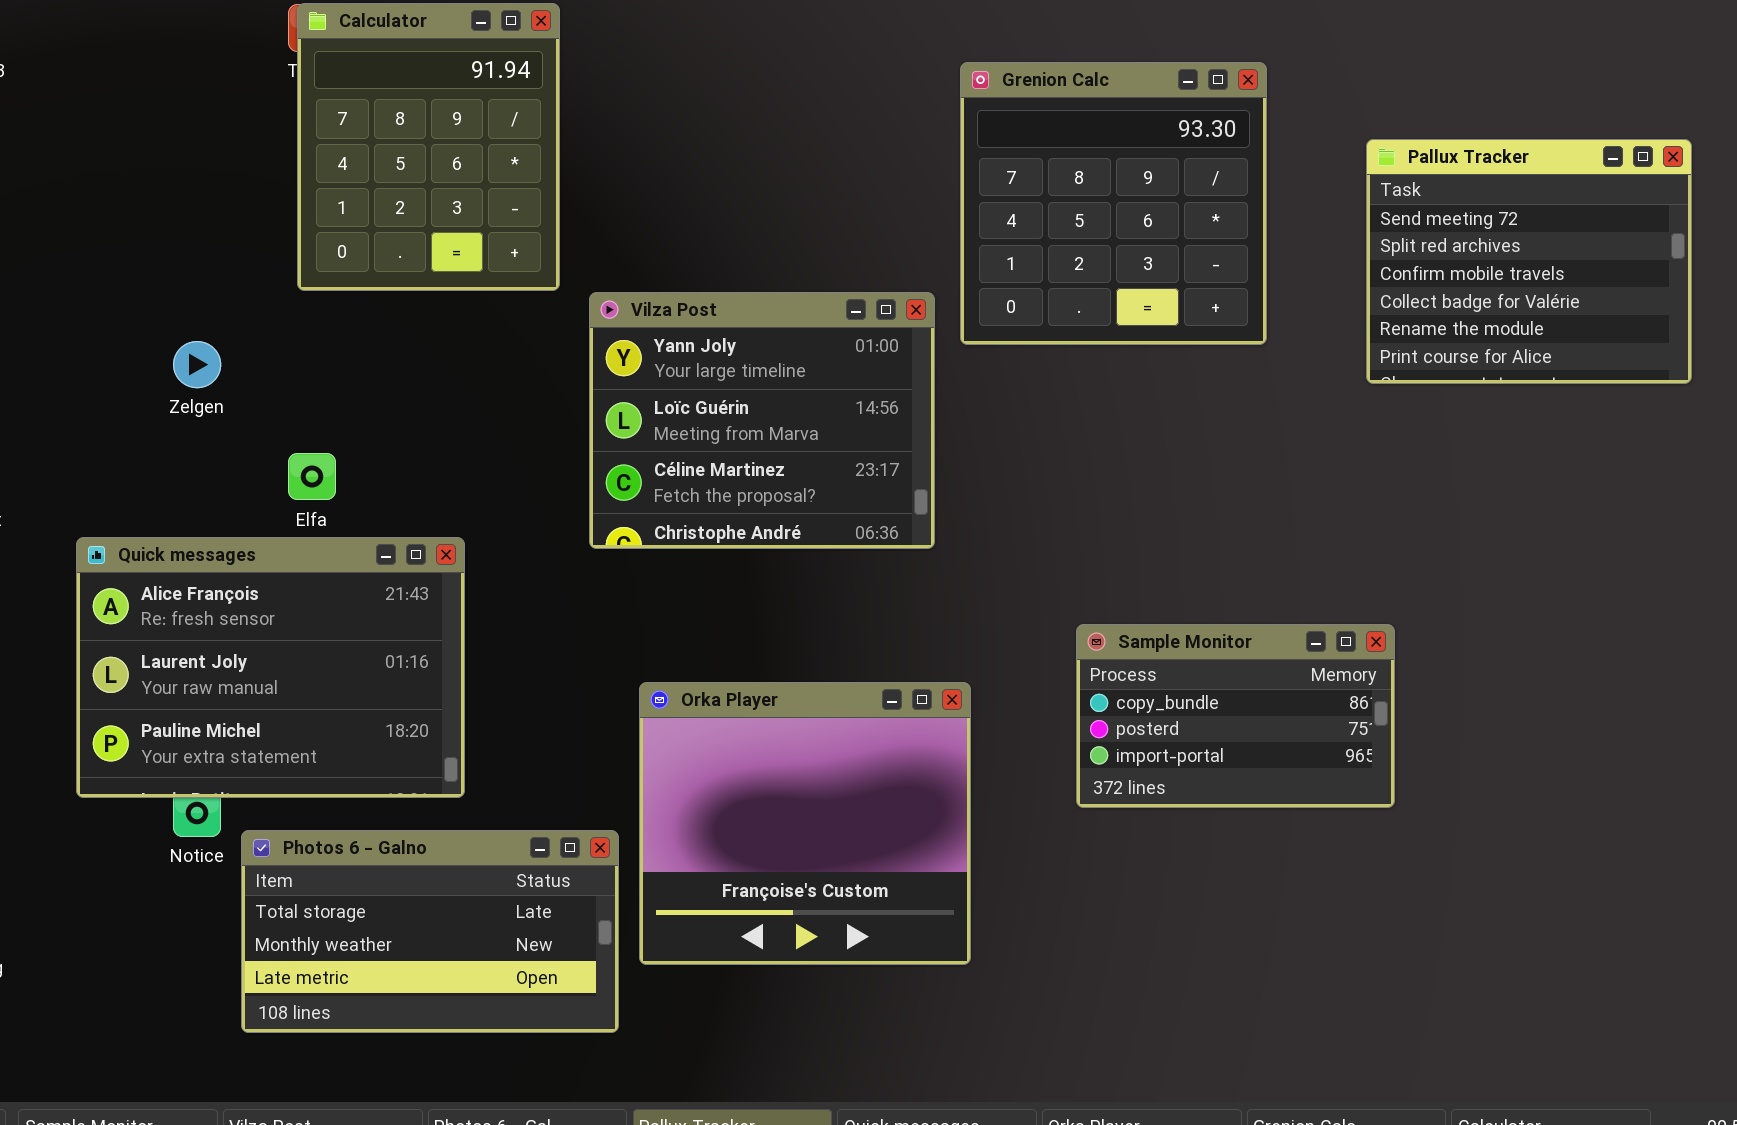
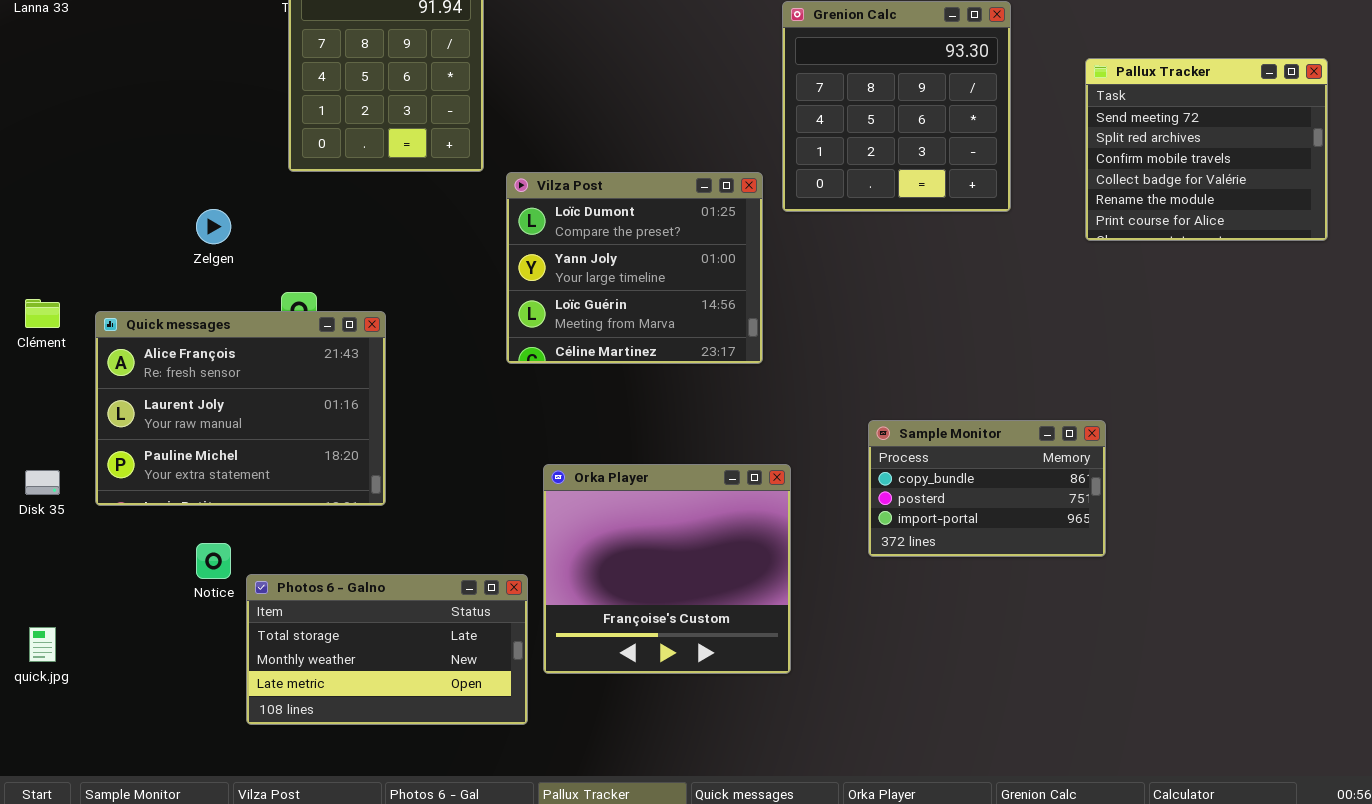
Vilza Post: [589,292,935,549] -> [506,172,763,364], scrolled up 1 row
Quick messages: [76,537,465,798] -> [95,311,386,506], moved

